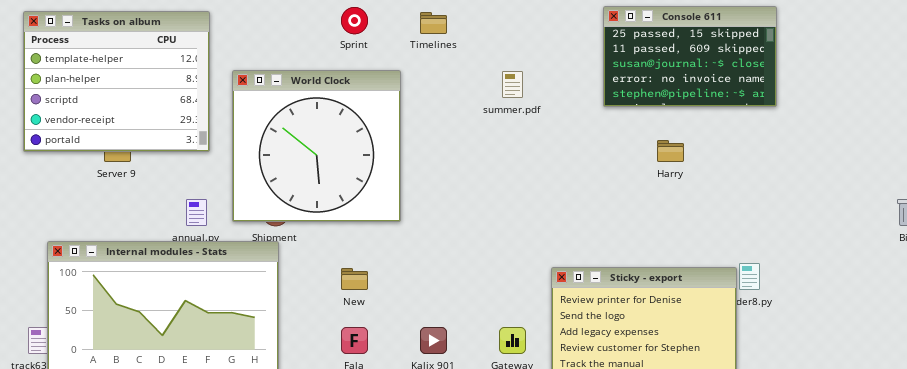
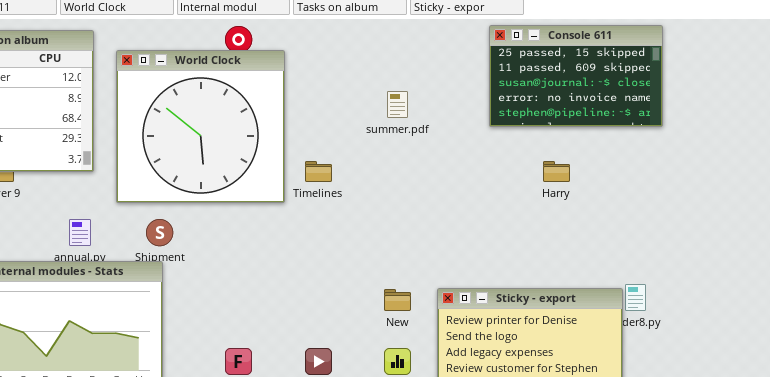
Timelines: [420,12,447,34] -> [305,161,332,182], moved
World Clock: [232,70,401,222] -> [116,50,285,203], moved
New: [341,268,368,290] -> [384,289,411,311], moved

